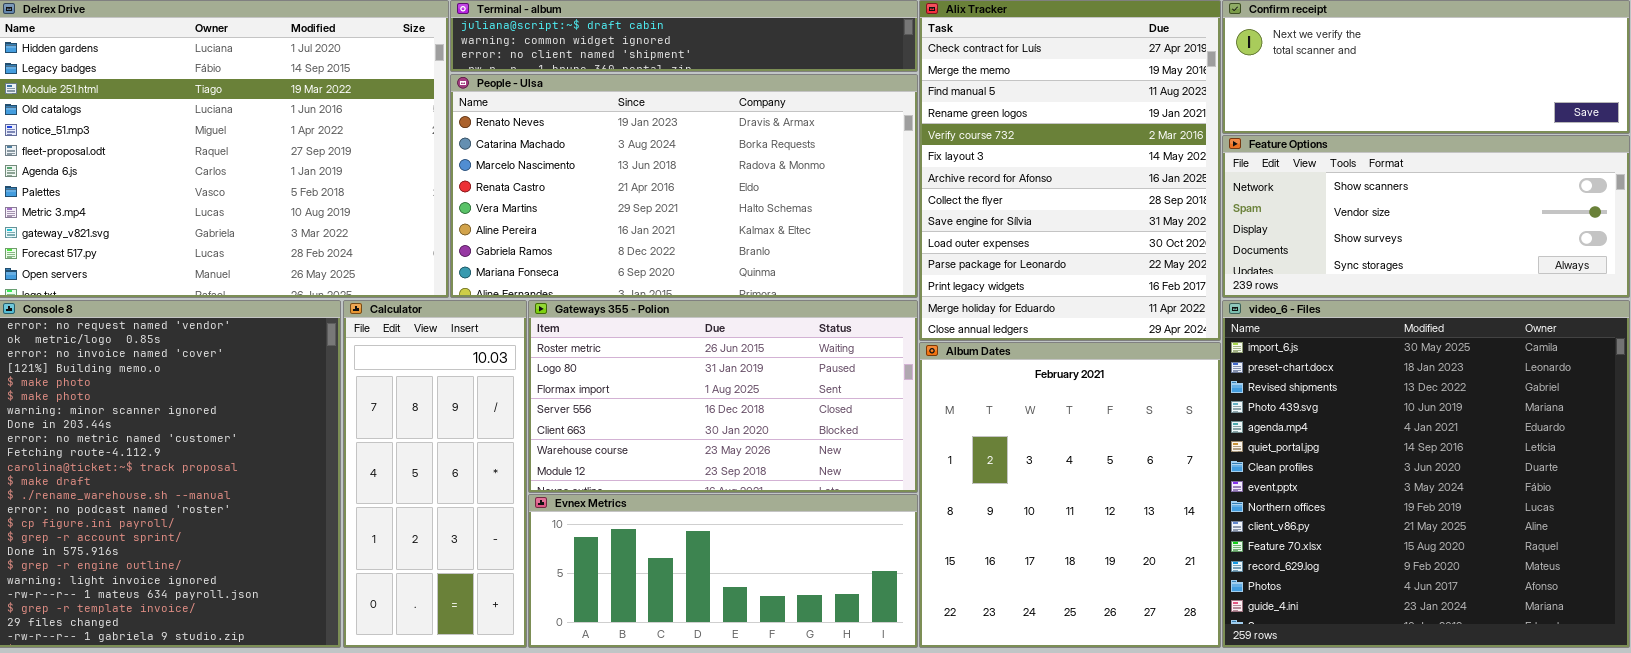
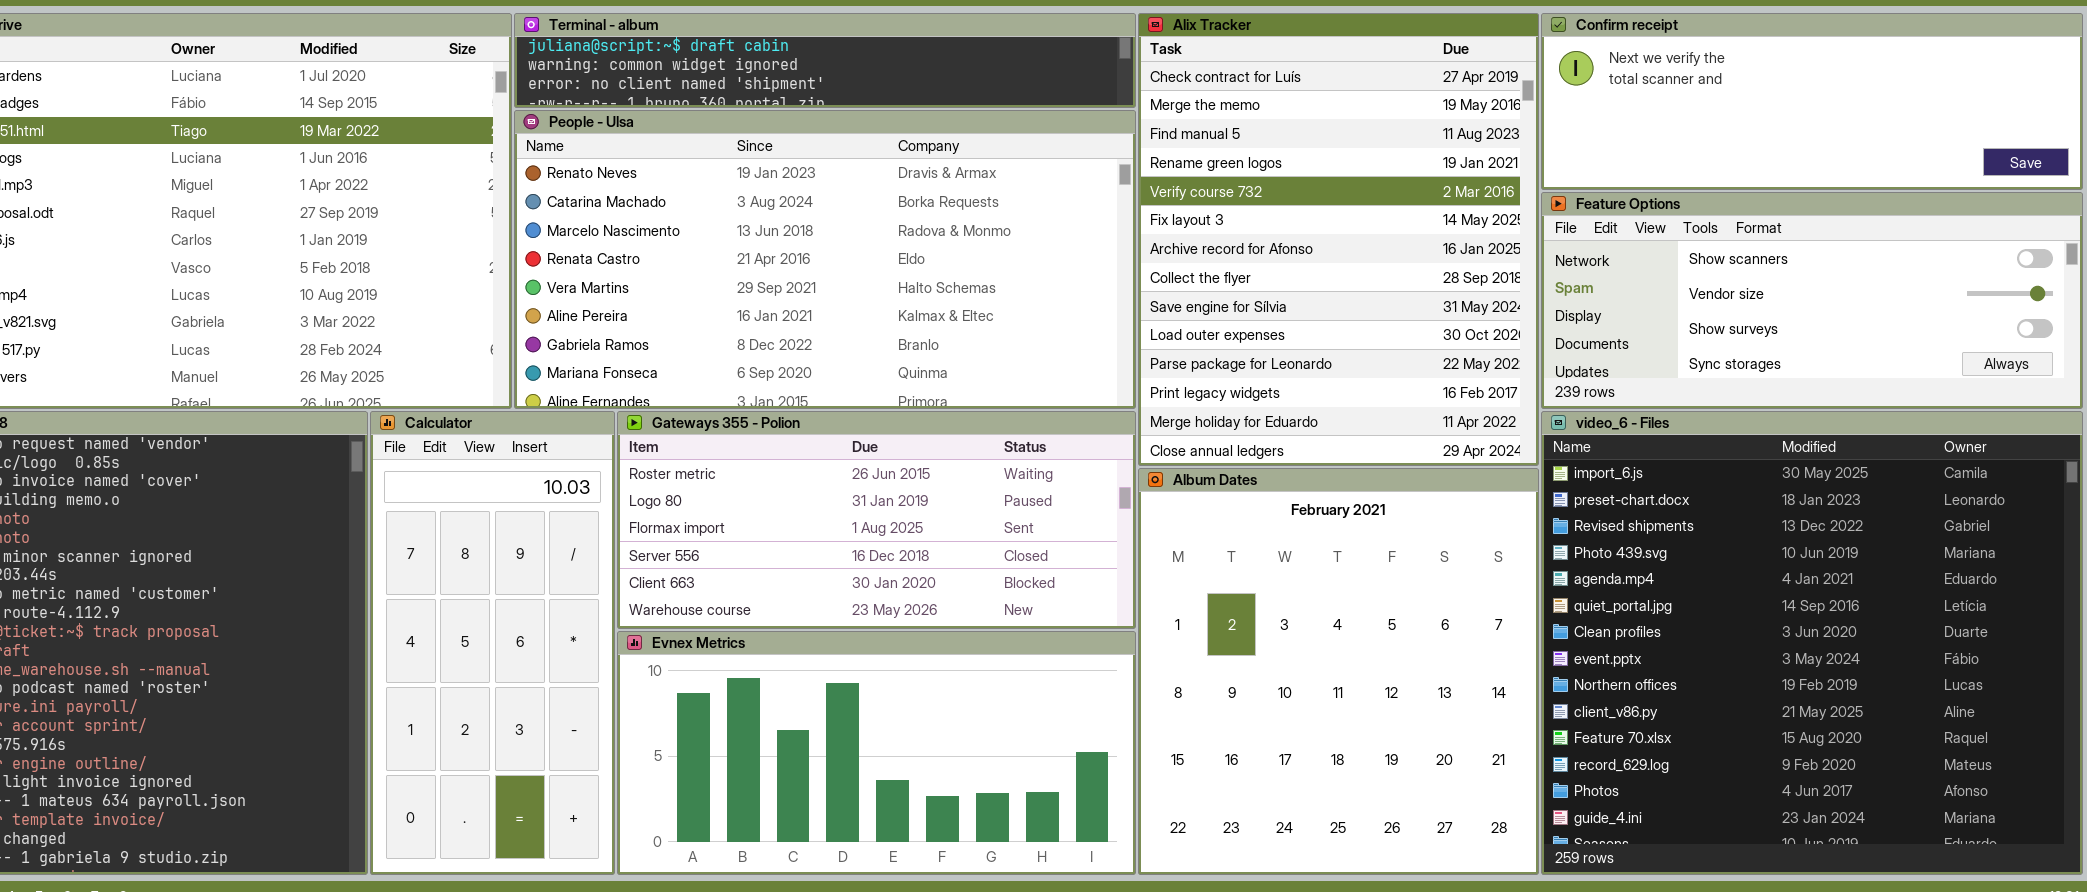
Gateways 355 - Polion: [528,300,918,493] -> [617,411,1136,629], resized
Evnex Metrics: [528,494,918,648] -> [617,631,1136,875], resized

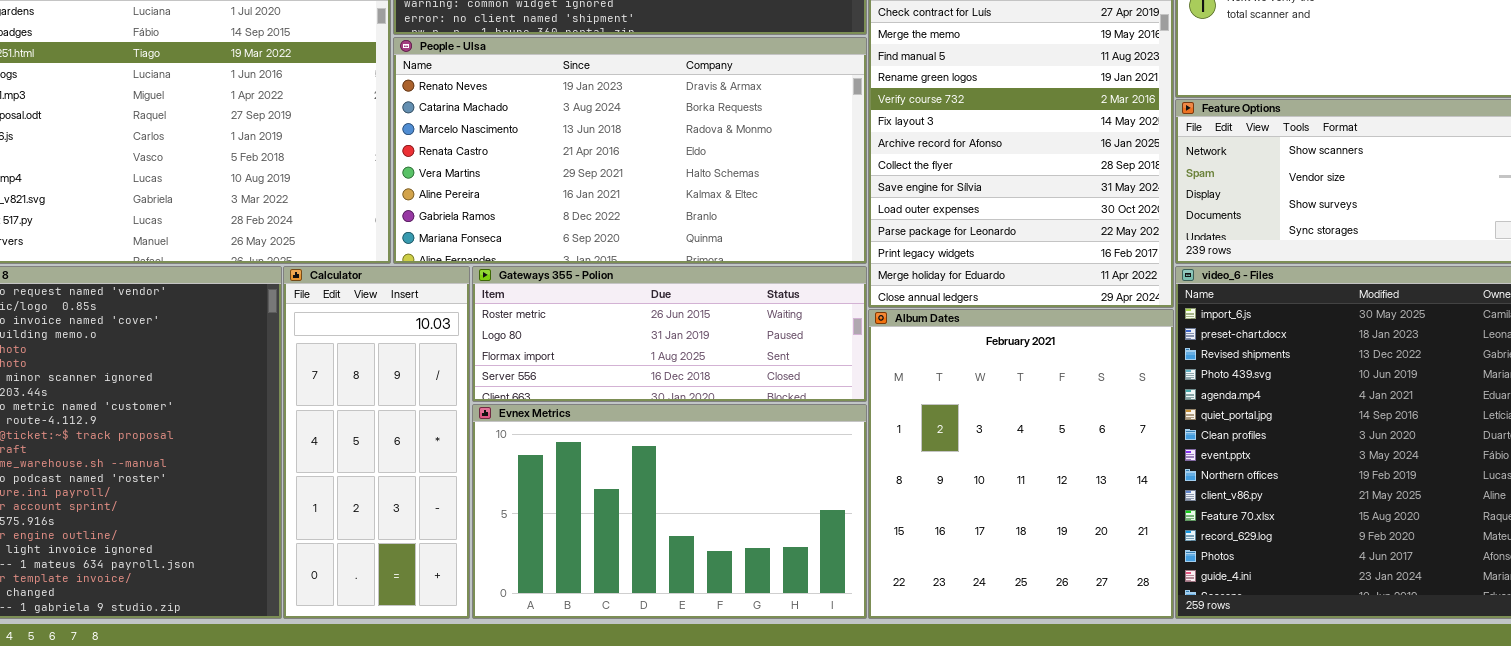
Gateways 355 - Polion: [617,411,1136,629] -> [472,266,867,402], resized
Evnex Metrics: [617,631,1136,875] -> [472,404,867,619], resized

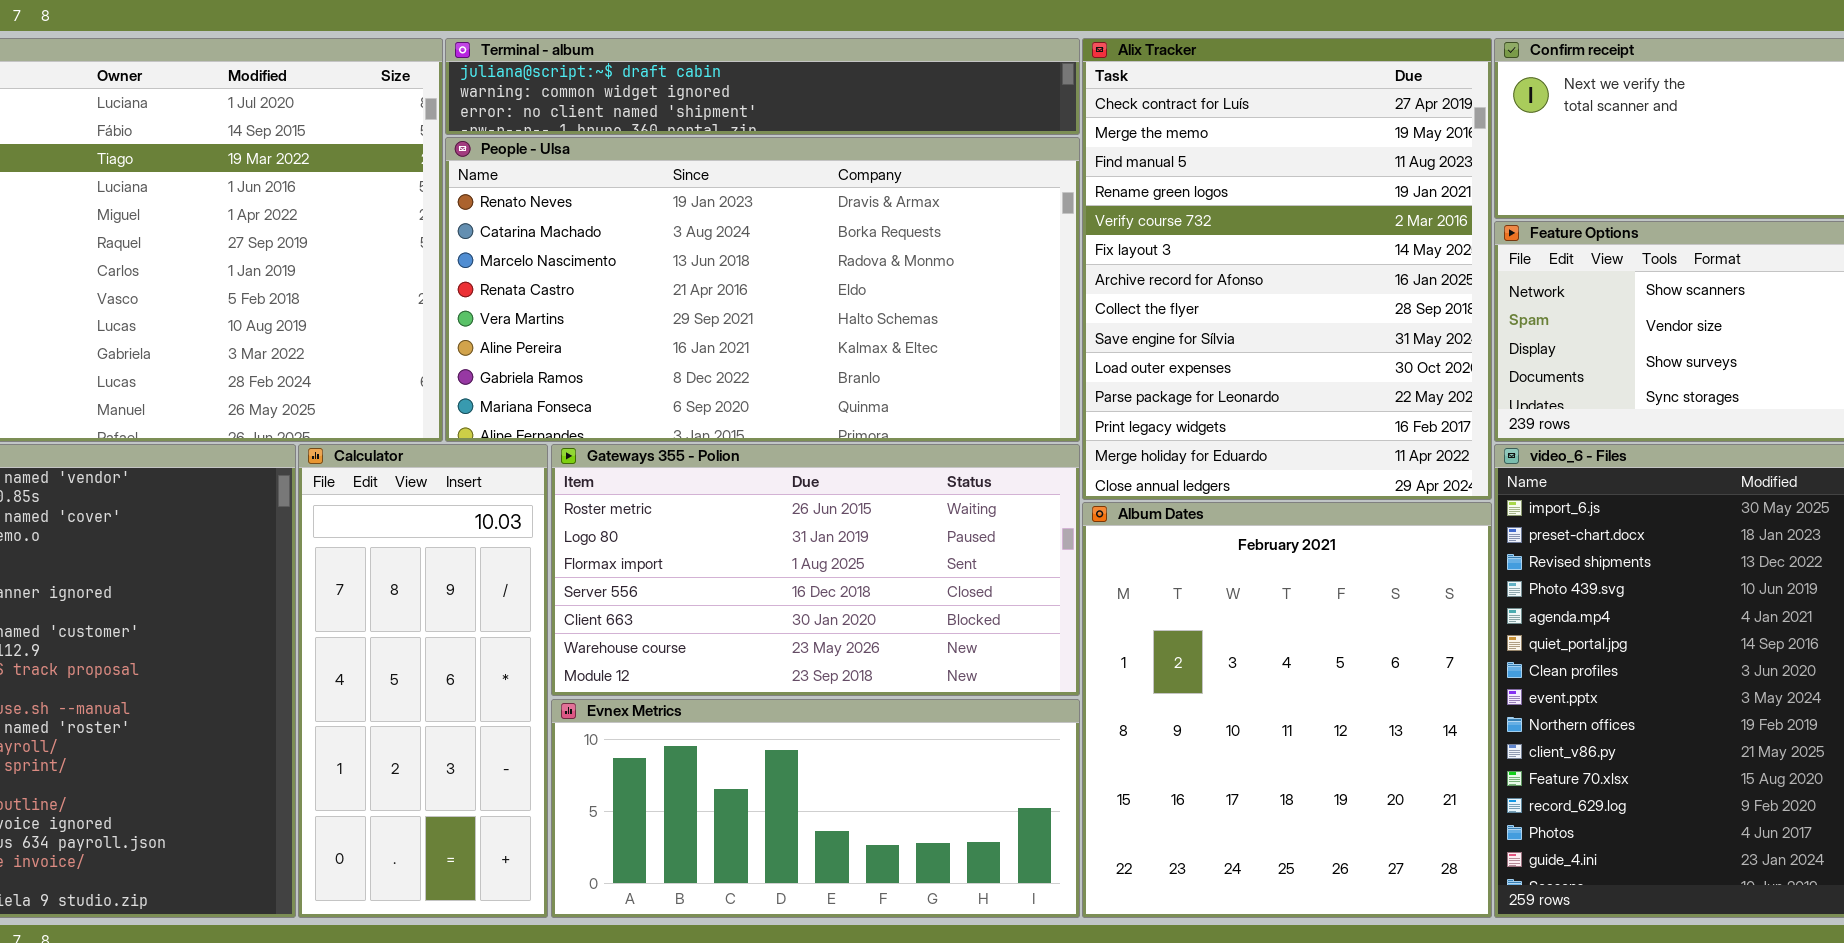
Gateways 355 - Polion: [472,266,867,402] -> [551,444,1080,696], resized
Evnex Metrics: [472,404,867,619] -> [551,699,1080,918], resized

